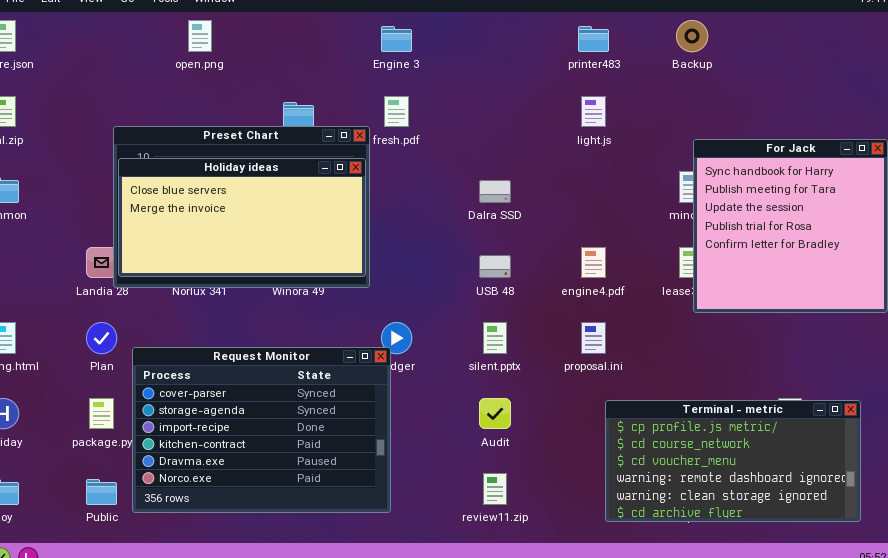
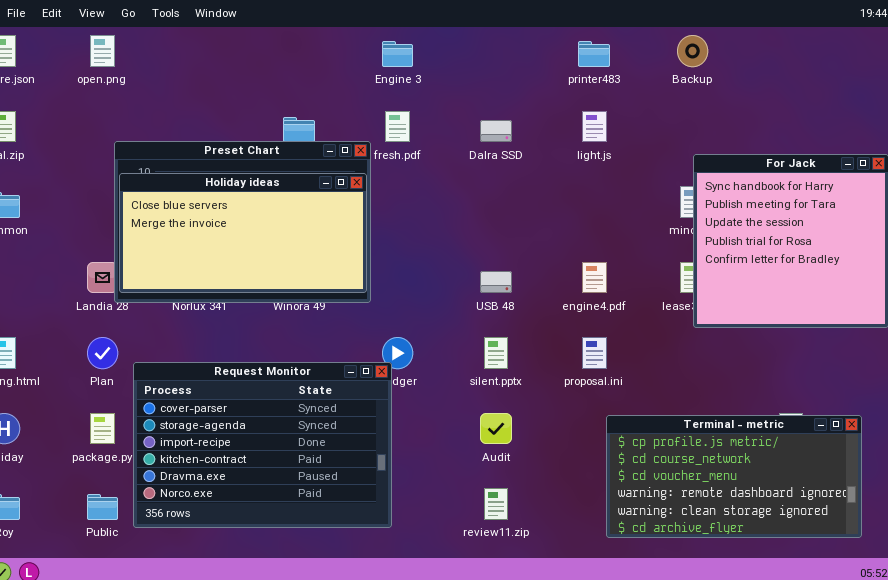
open.png: [188,20,212,52] -> [90,35,115,67], moved
Dalra SSD: [479,180,511,203] -> [480,120,512,142], moved

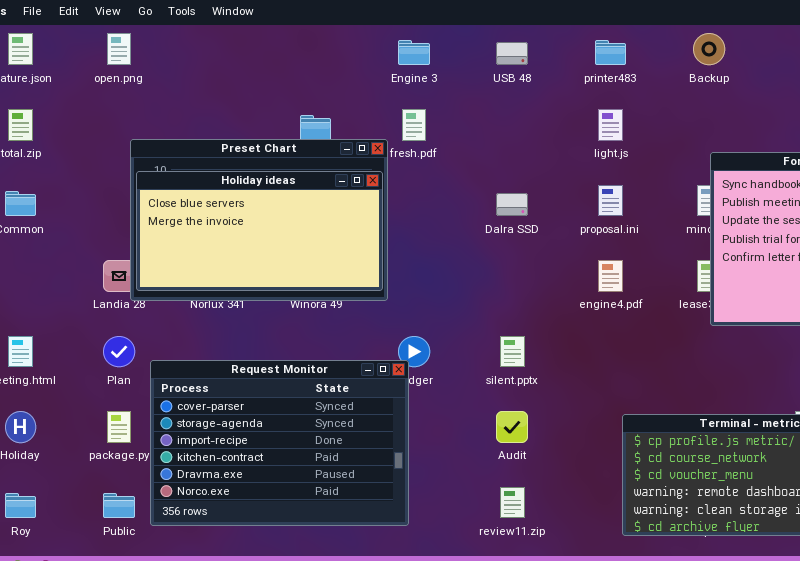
Dalra SSD: [480,120,512,142] -> [496,193,528,216], moved
USB 48: [480,271,512,293] -> [496,42,528,65], moved
proposal.ini: [582,337,607,369] -> [598,185,623,216], moved

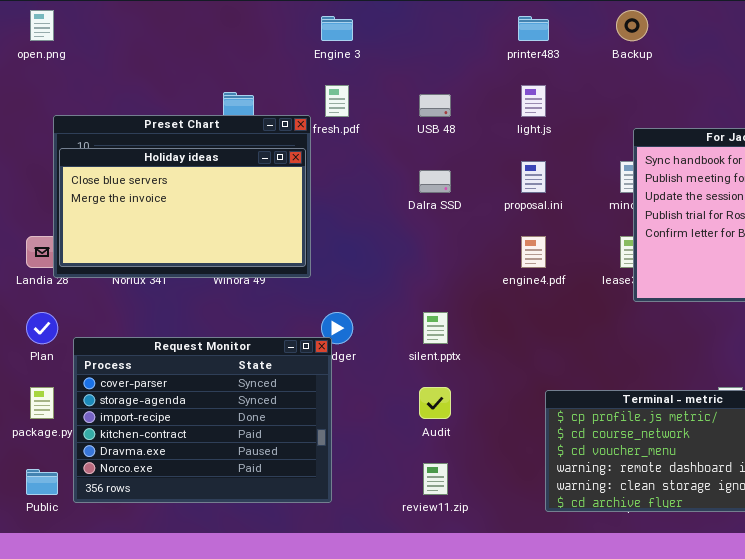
USB 48: [496,42,528,65] -> [419,94,451,117], moved

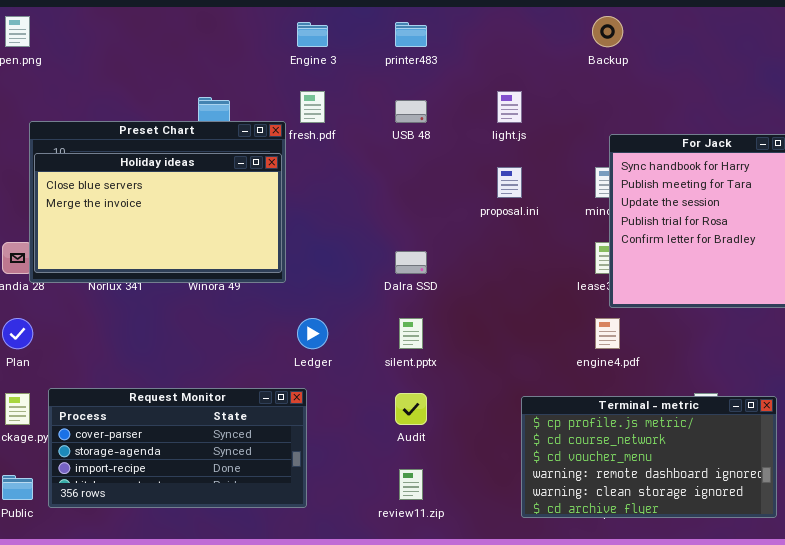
printer483: [518,16,549,41] -> [395,22,427,47], moved
Dalra SSD: [419,170,451,193] -> [395,251,427,274], moved
engine4.pdf: [521,236,546,268] -> [595,318,620,349], moved
Request Monitor: [73,337,332,503] -> [48,388,307,508], resized

